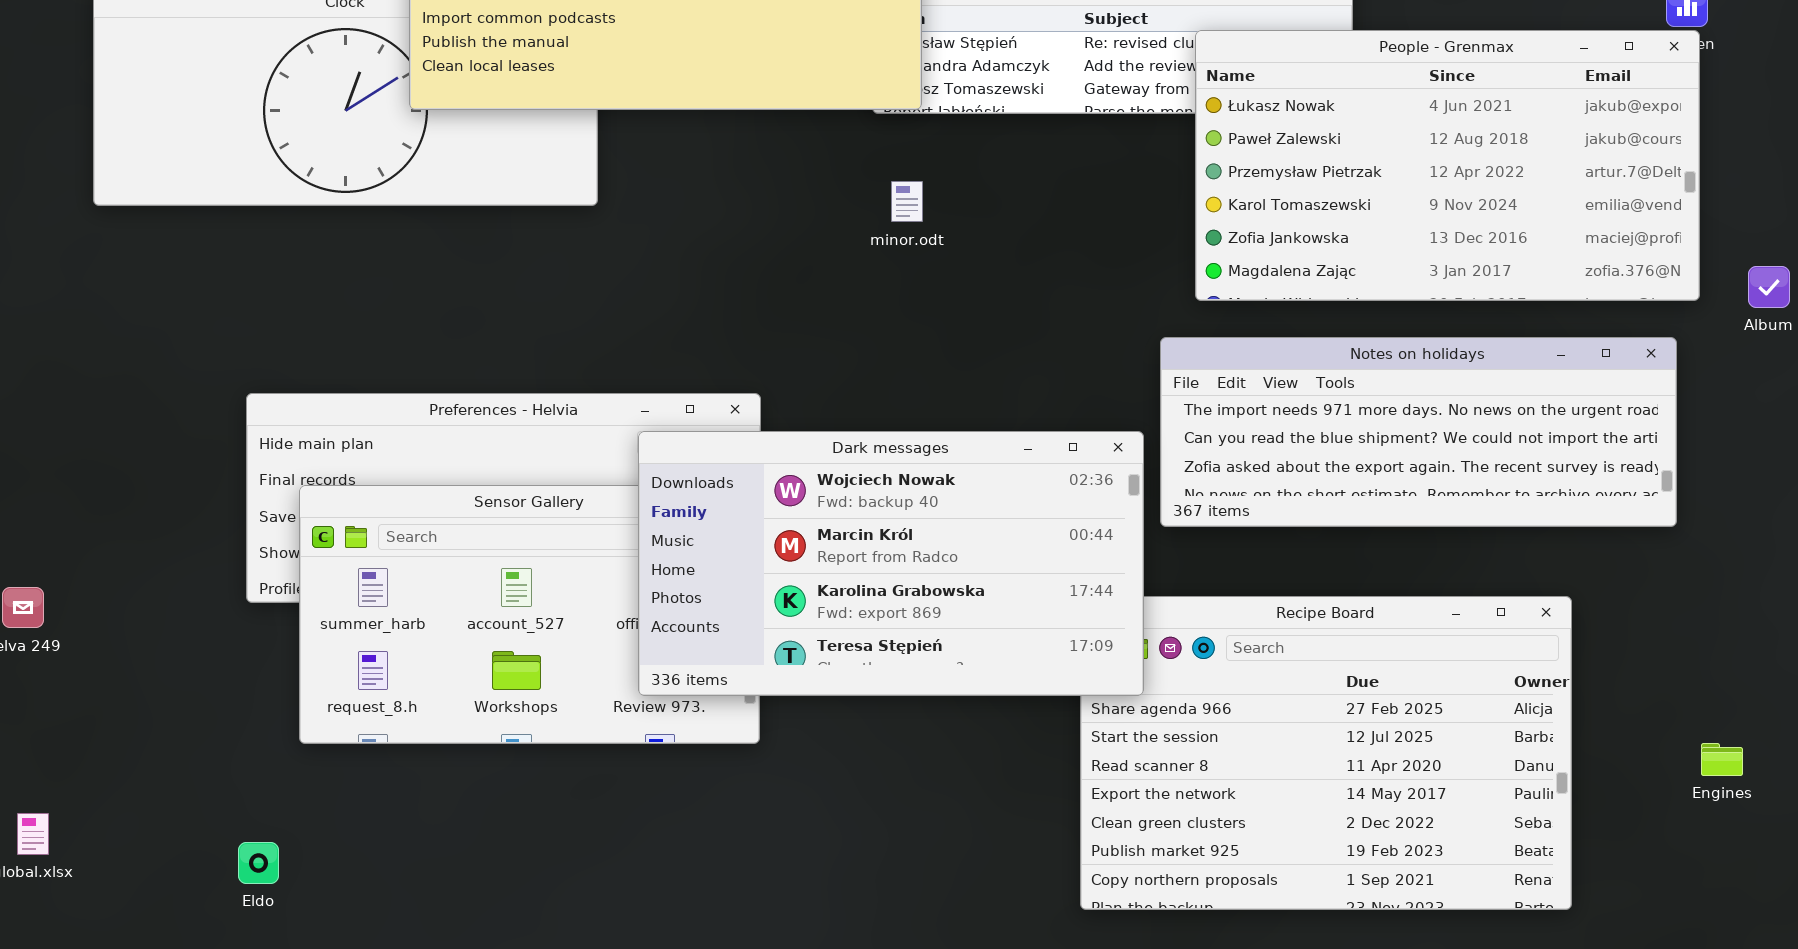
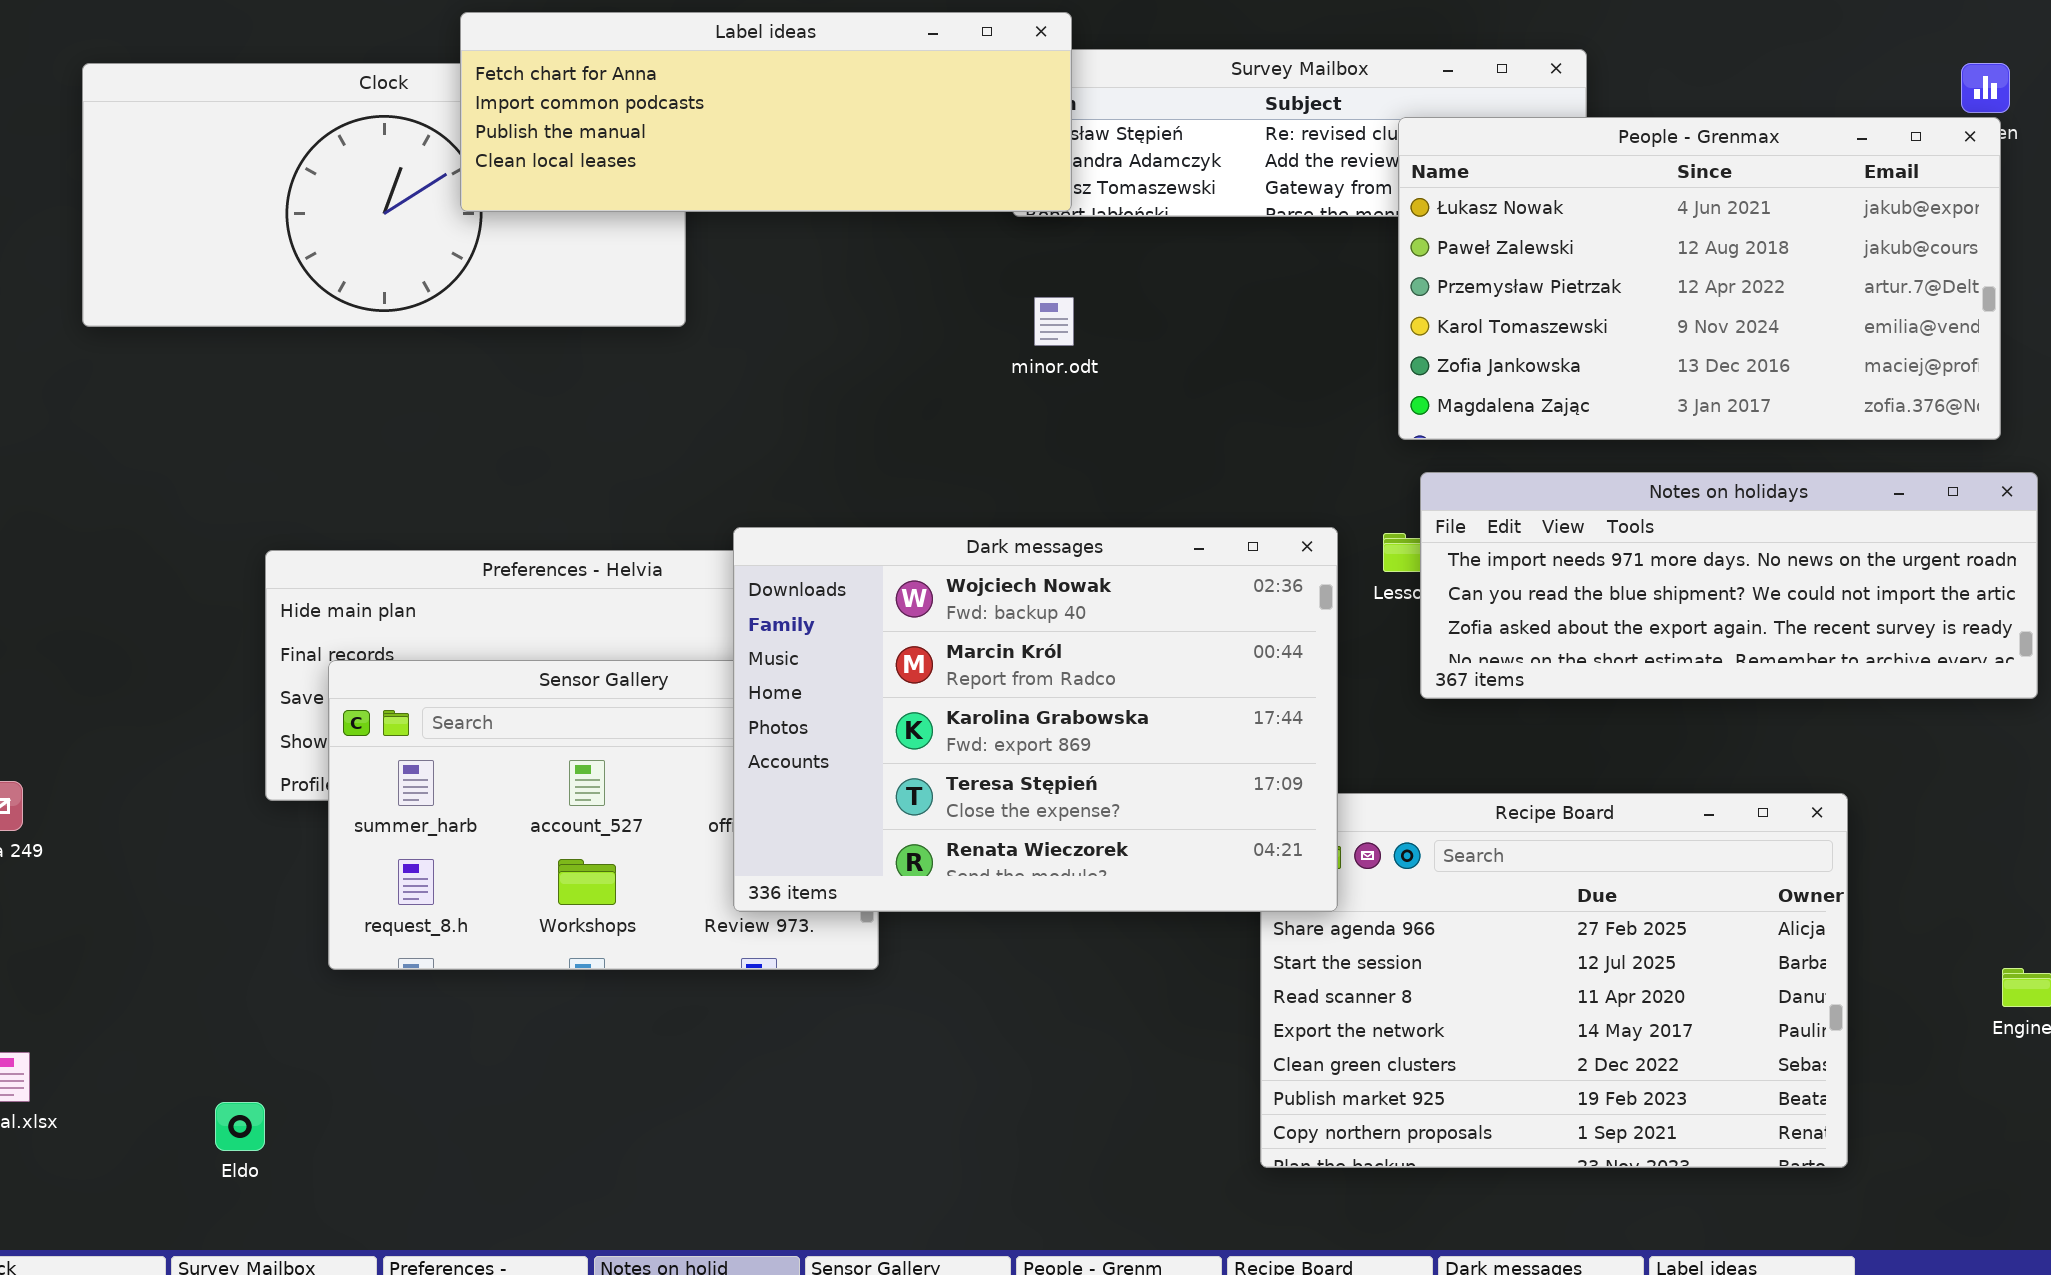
Notes on holidays: [1160,337,1677,527] -> [1420,472,2038,699], moved
Dark messages: [638,431,1144,696] -> [733,527,1338,912], resized
Eldo: [238,842,279,884] -> [215,1102,265,1151], moved

